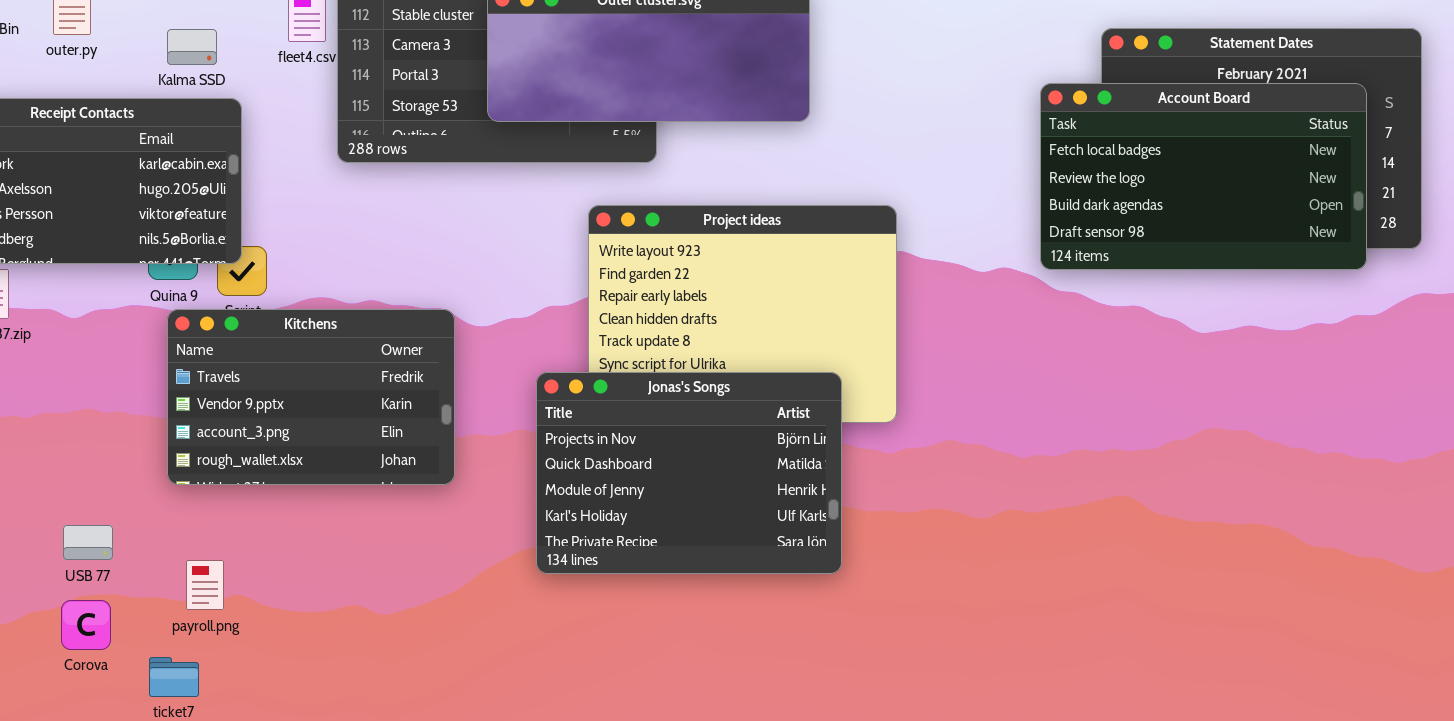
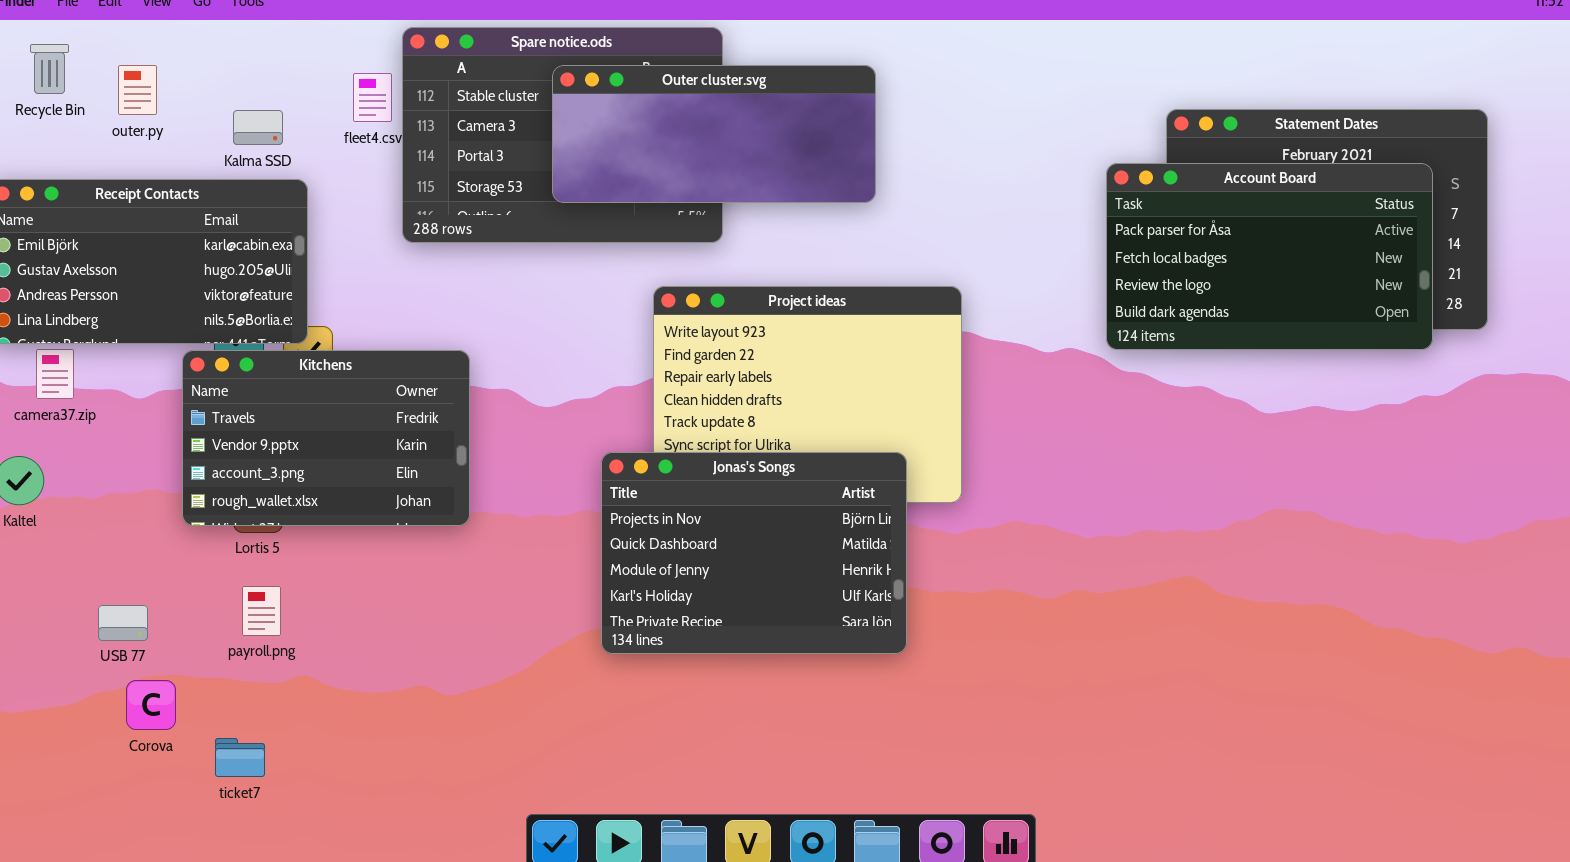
Account Board: [1040,83,1367,270] -> [1106,163,1433,350], scrolled up 1 row
Kitchens: [167,309,455,485] -> [182,350,470,526], moved
USB 77: [63,525,113,560] -> [98,605,148,641], moved
payroll.png: [186,560,224,610] -> [242,586,281,636], moved

